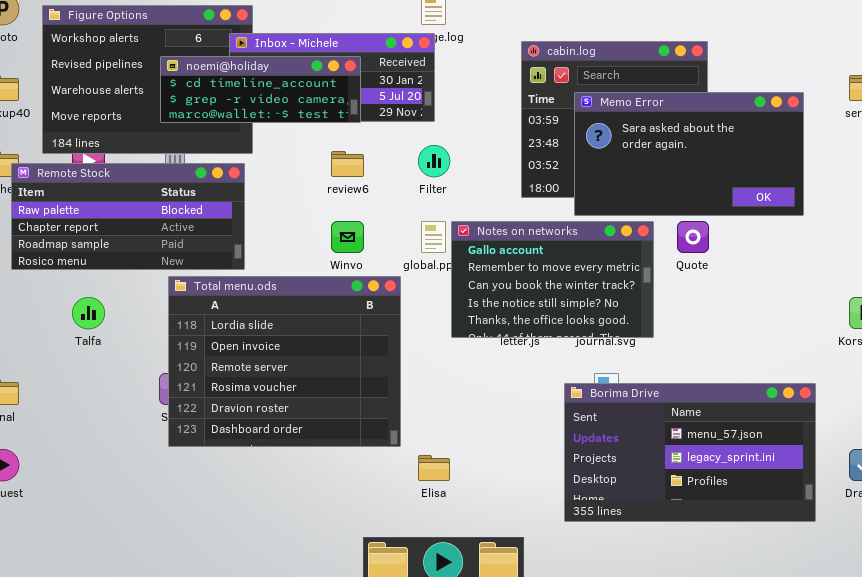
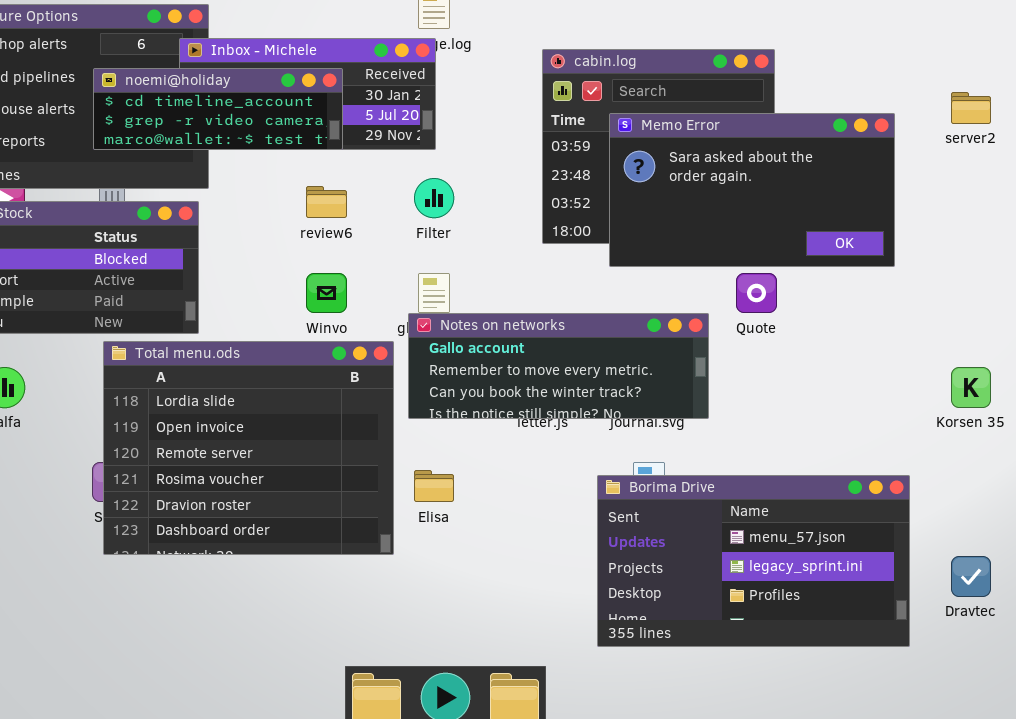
Notes on networks: [451,221,654,338] -> [408,313,709,419], resized
Elisa: [418,455,450,481] -> [414,470,454,502], moved

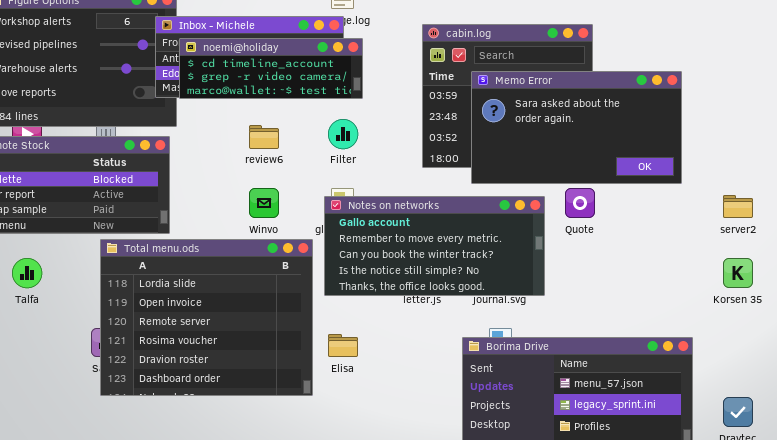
noemi@holiday: [93,68,343,150] -> [179,38,363,99], moved
server2: [951,92,991,124] -> [723,195,753,218], moved
Notes on networks: [408,313,709,419] -> [324,196,545,296], resized

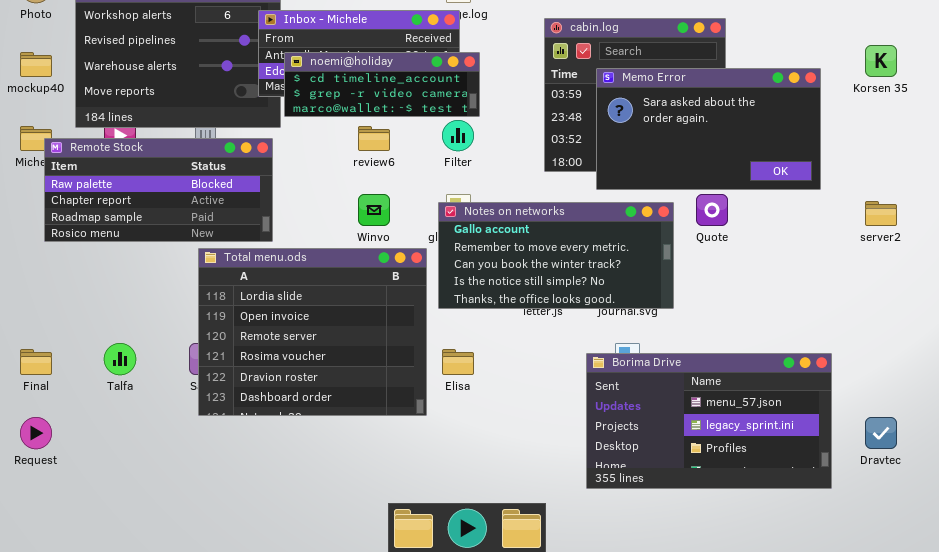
noemi@holiday: [179,38,363,99] -> [284,52,480,117], moved
Talfa: [12,258,42,288] -> [104,343,136,375], moved
Korsen 35: [723,258,753,288] -> [865,45,897,77], moved

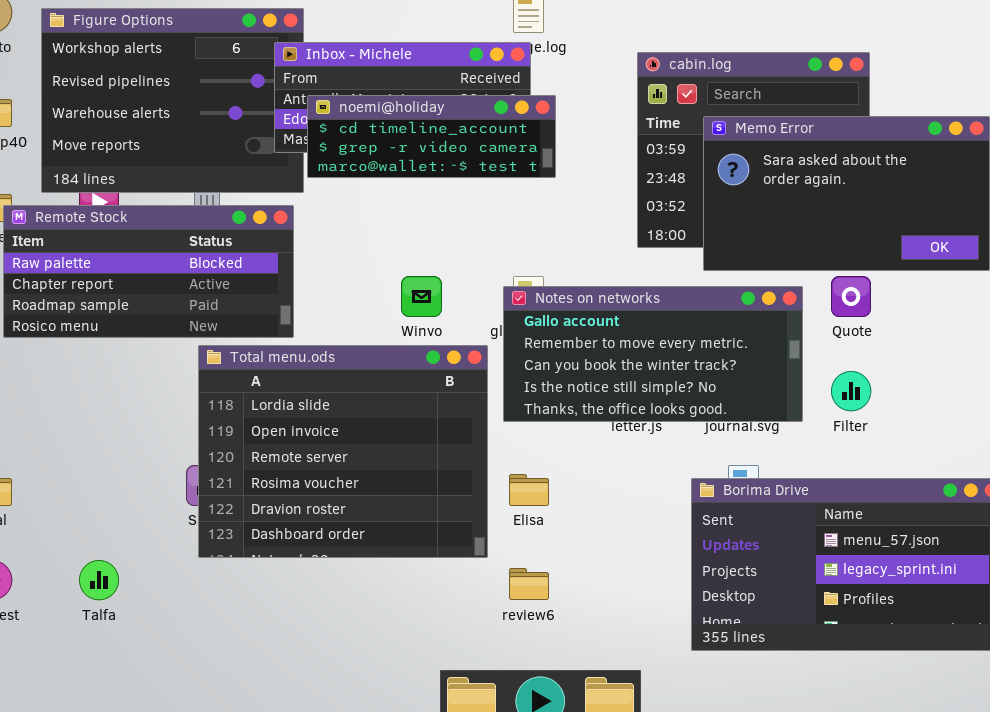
Filter: [442,120,474,151] -> [831,371,871,411], moved
review6: [358,126,390,151] -> [509,568,549,600], moved
Talfa: [104,343,136,375] -> [79,560,119,600], moved

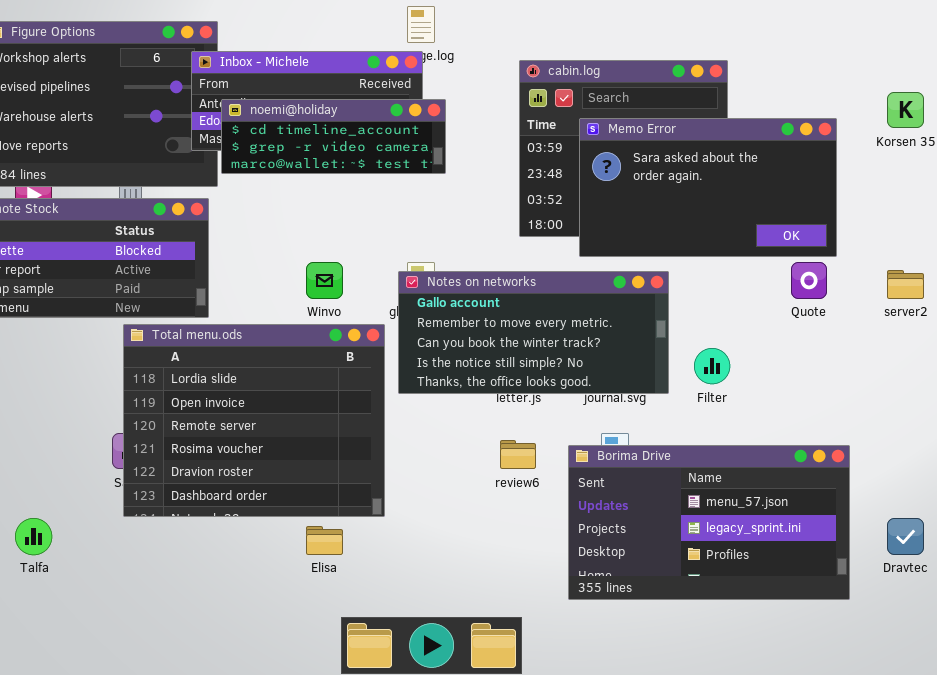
Quote: [831,276,871,317] -> [791,262,827,299], moved
Elisa: [509,474,549,506] -> [306,526,343,555], moved
review6: [509,568,549,600] -> [500,440,536,469], moved

